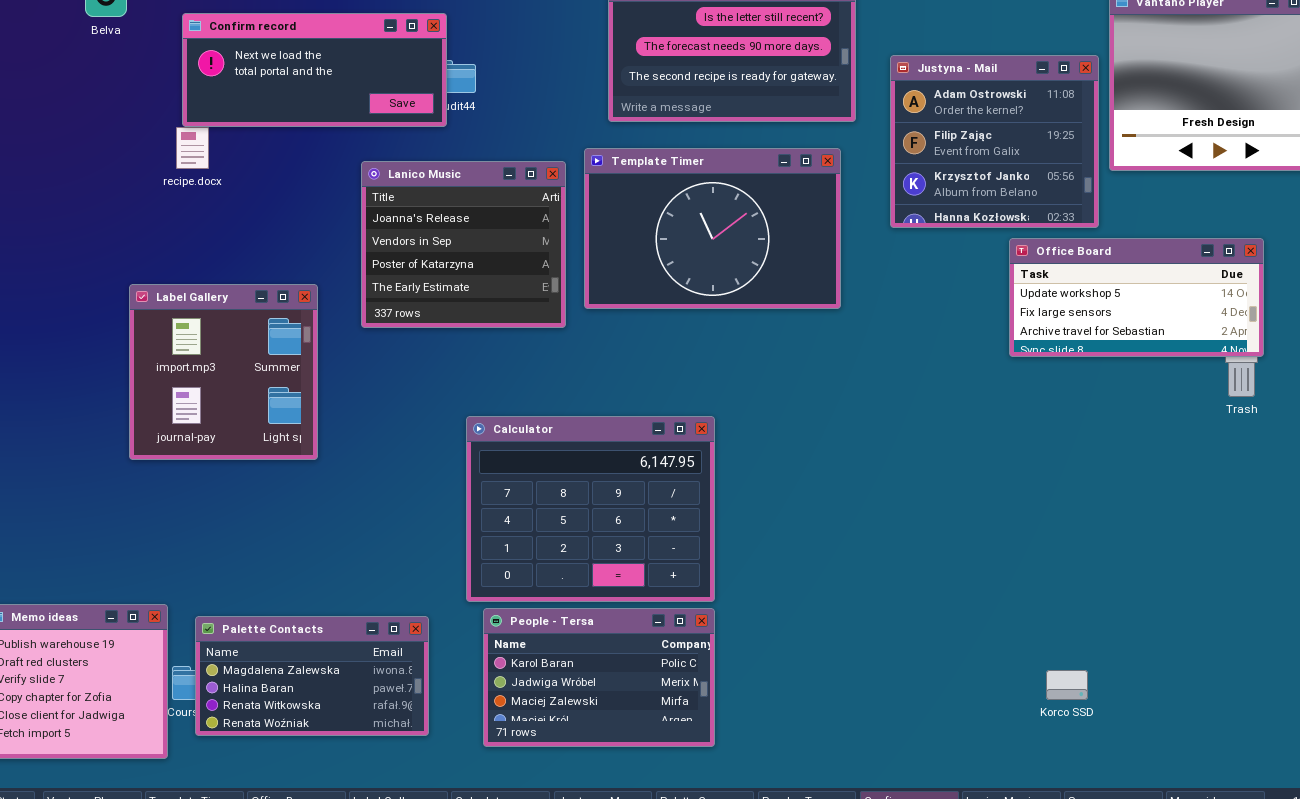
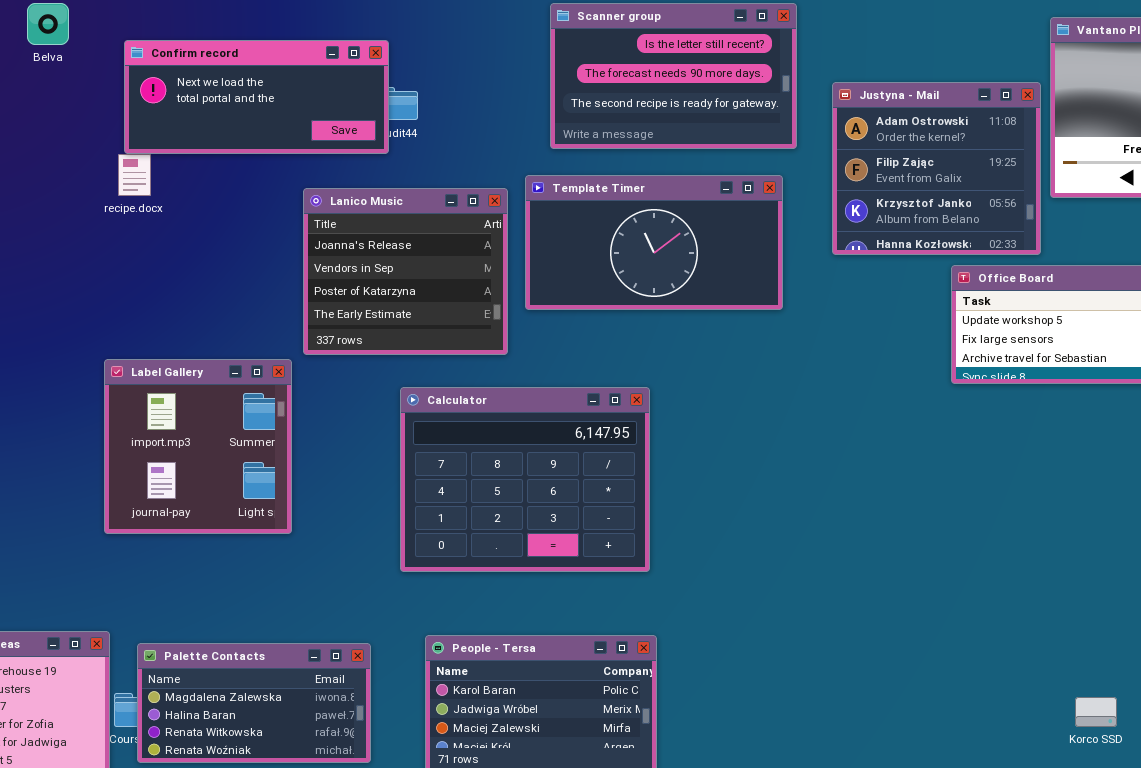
Template Timer: [584,148,841,309] -> [525,175,783,310], resized
Label Gallery: [129,284,318,460] -> [104,359,292,534], moved
Calculator: [466,416,715,602] -> [400,387,650,572], moved
Korco SSD: [1046,670,1088,700] -> [1075,697,1117,727], moved

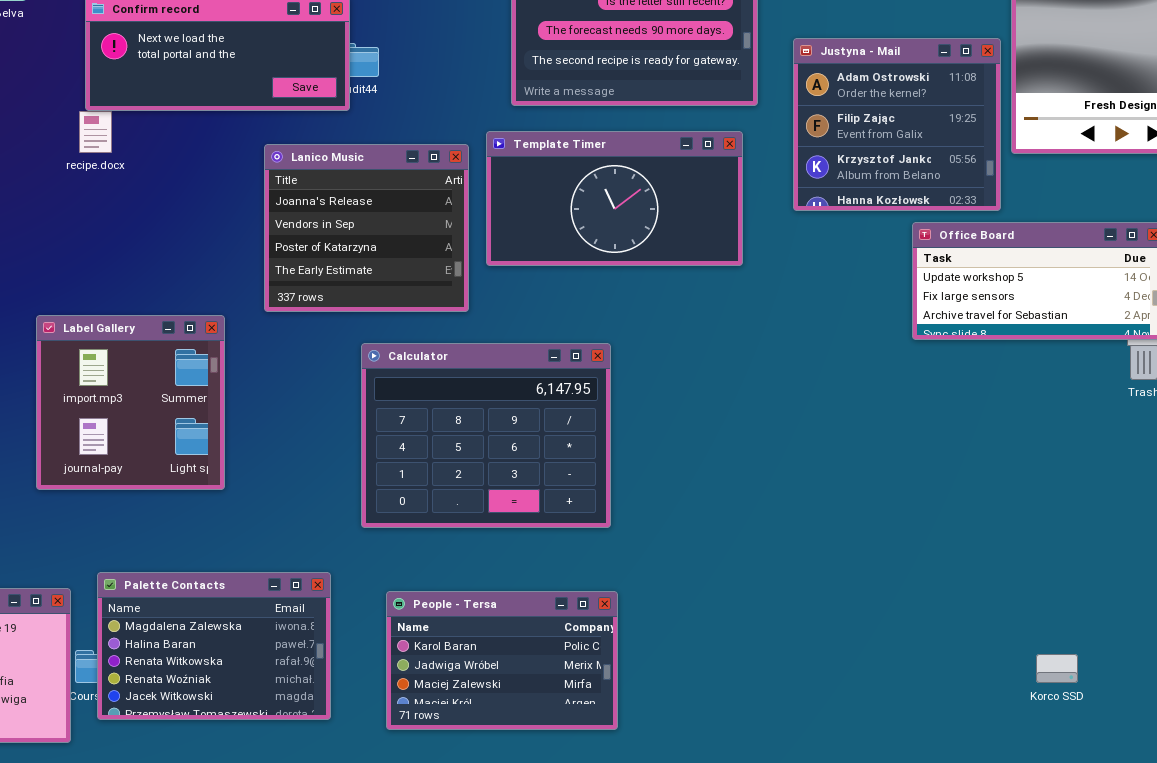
Label Gallery: [104,359,292,534] -> [36,315,225,490], moved
Palette Contacts: [137,643,371,763] -> [97,572,331,720], resized

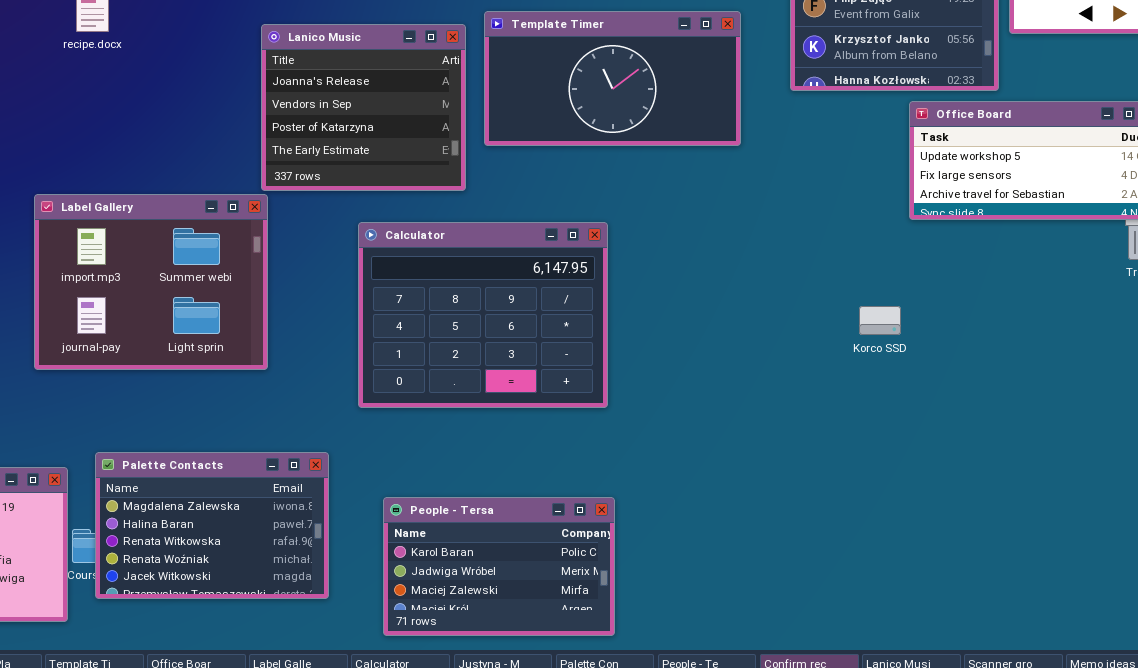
Label Gallery: [36,315,225,490] -> [34,194,268,370], resized
People - Tersa: [386,591,618,730] -> [383,497,615,636], moved
Korco SSD: [1036,654,1078,683] -> [859,306,901,335], moved

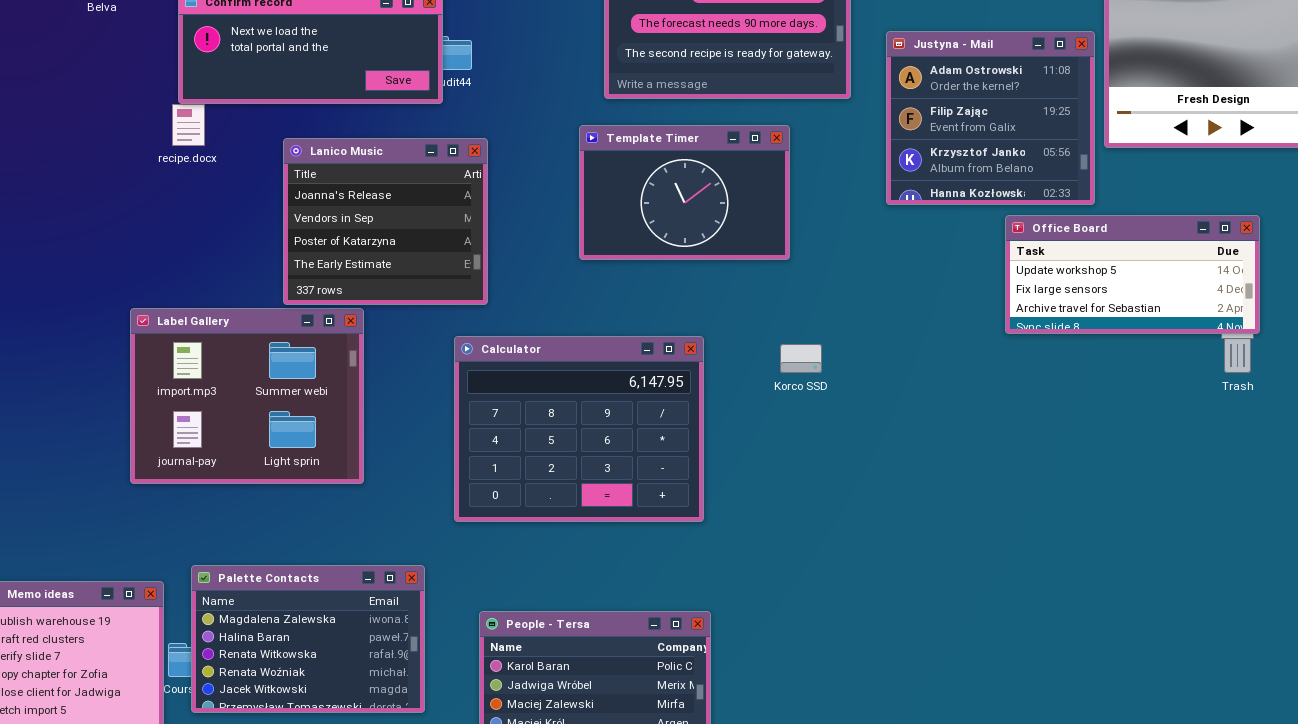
Template Timer: [484,11,741,146] -> [579,125,790,260], resized
Lanico Music: [261,24,466,191] -> [283,138,488,305], moved
Korco SSD: [859,306,901,335] -> [780,344,822,373], moved

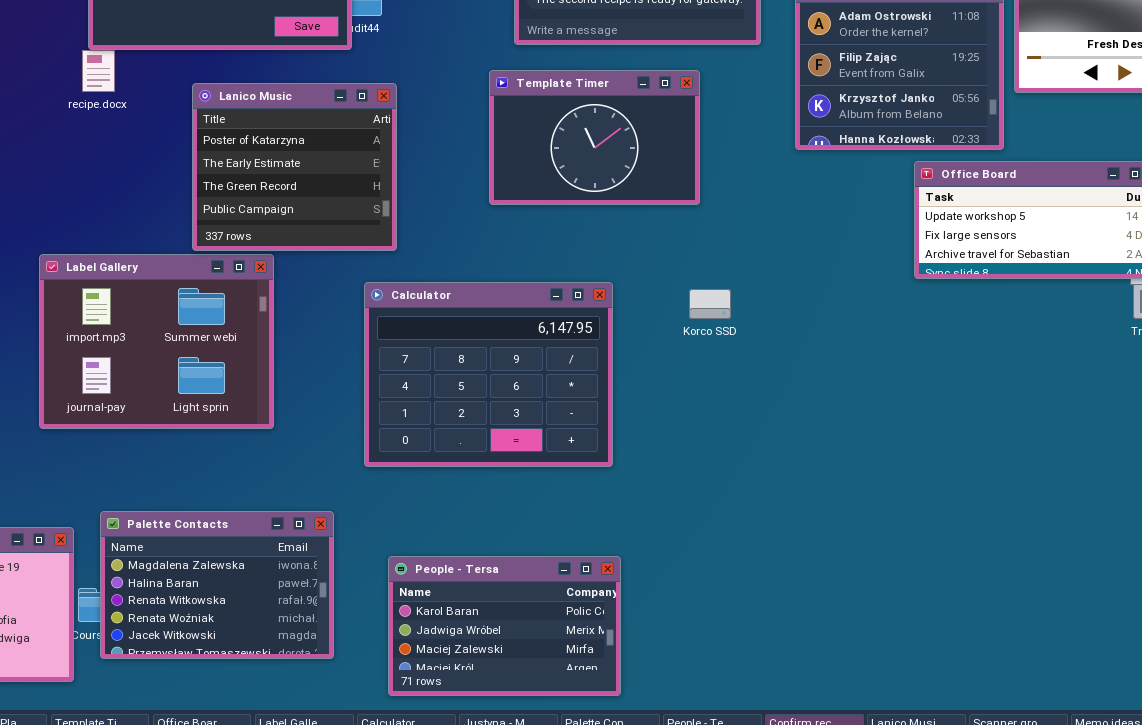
Lanico Music: [283,138,488,305] -> [192,83,397,251], scrolled down 2 rows

